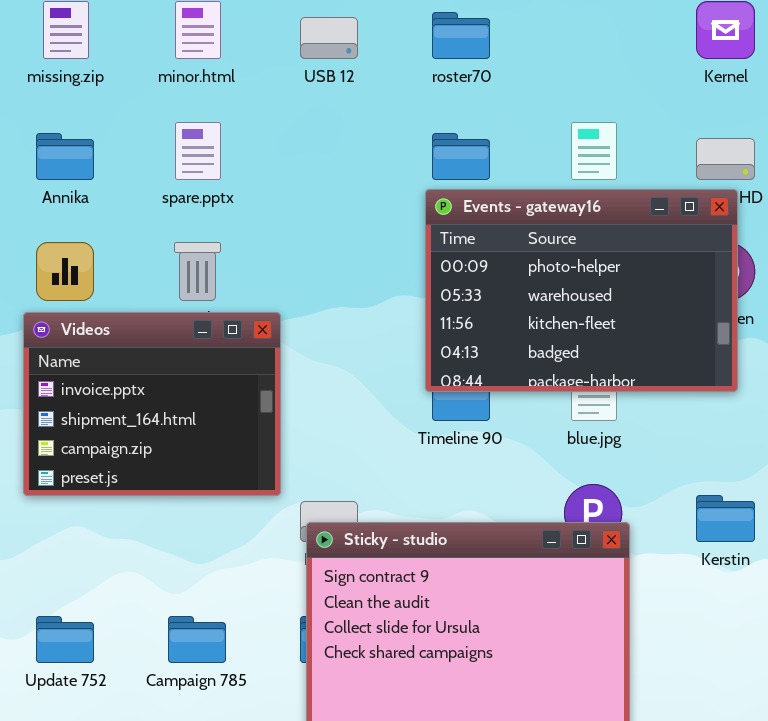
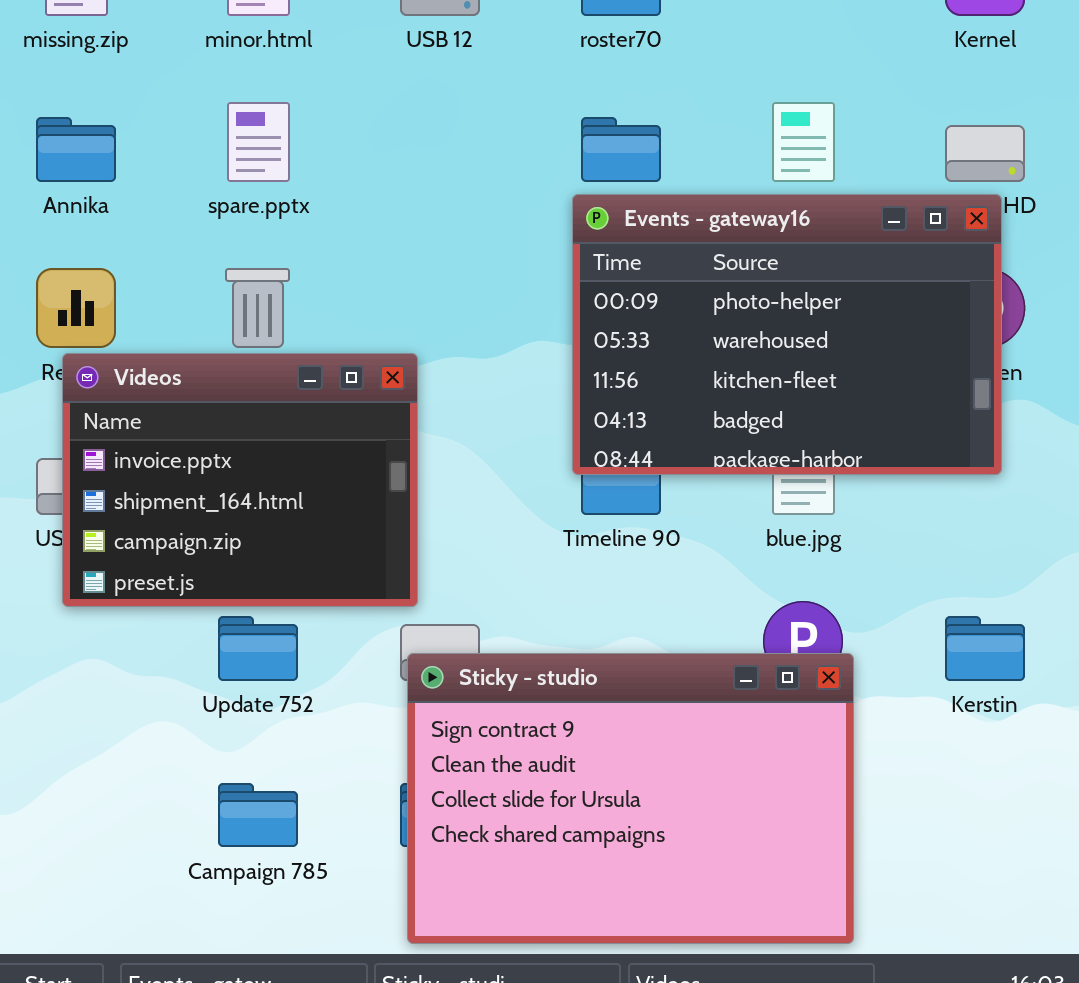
Videos: [23,312,281,496] -> [62,353,418,607], moved
Update 752: [36,616,94,663] -> [218,616,298,681], moved

